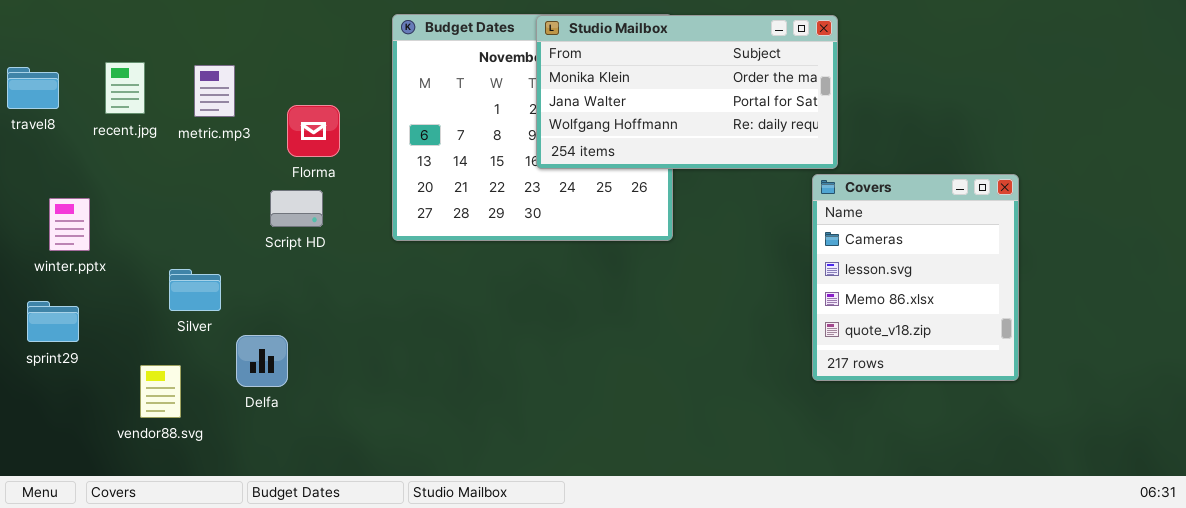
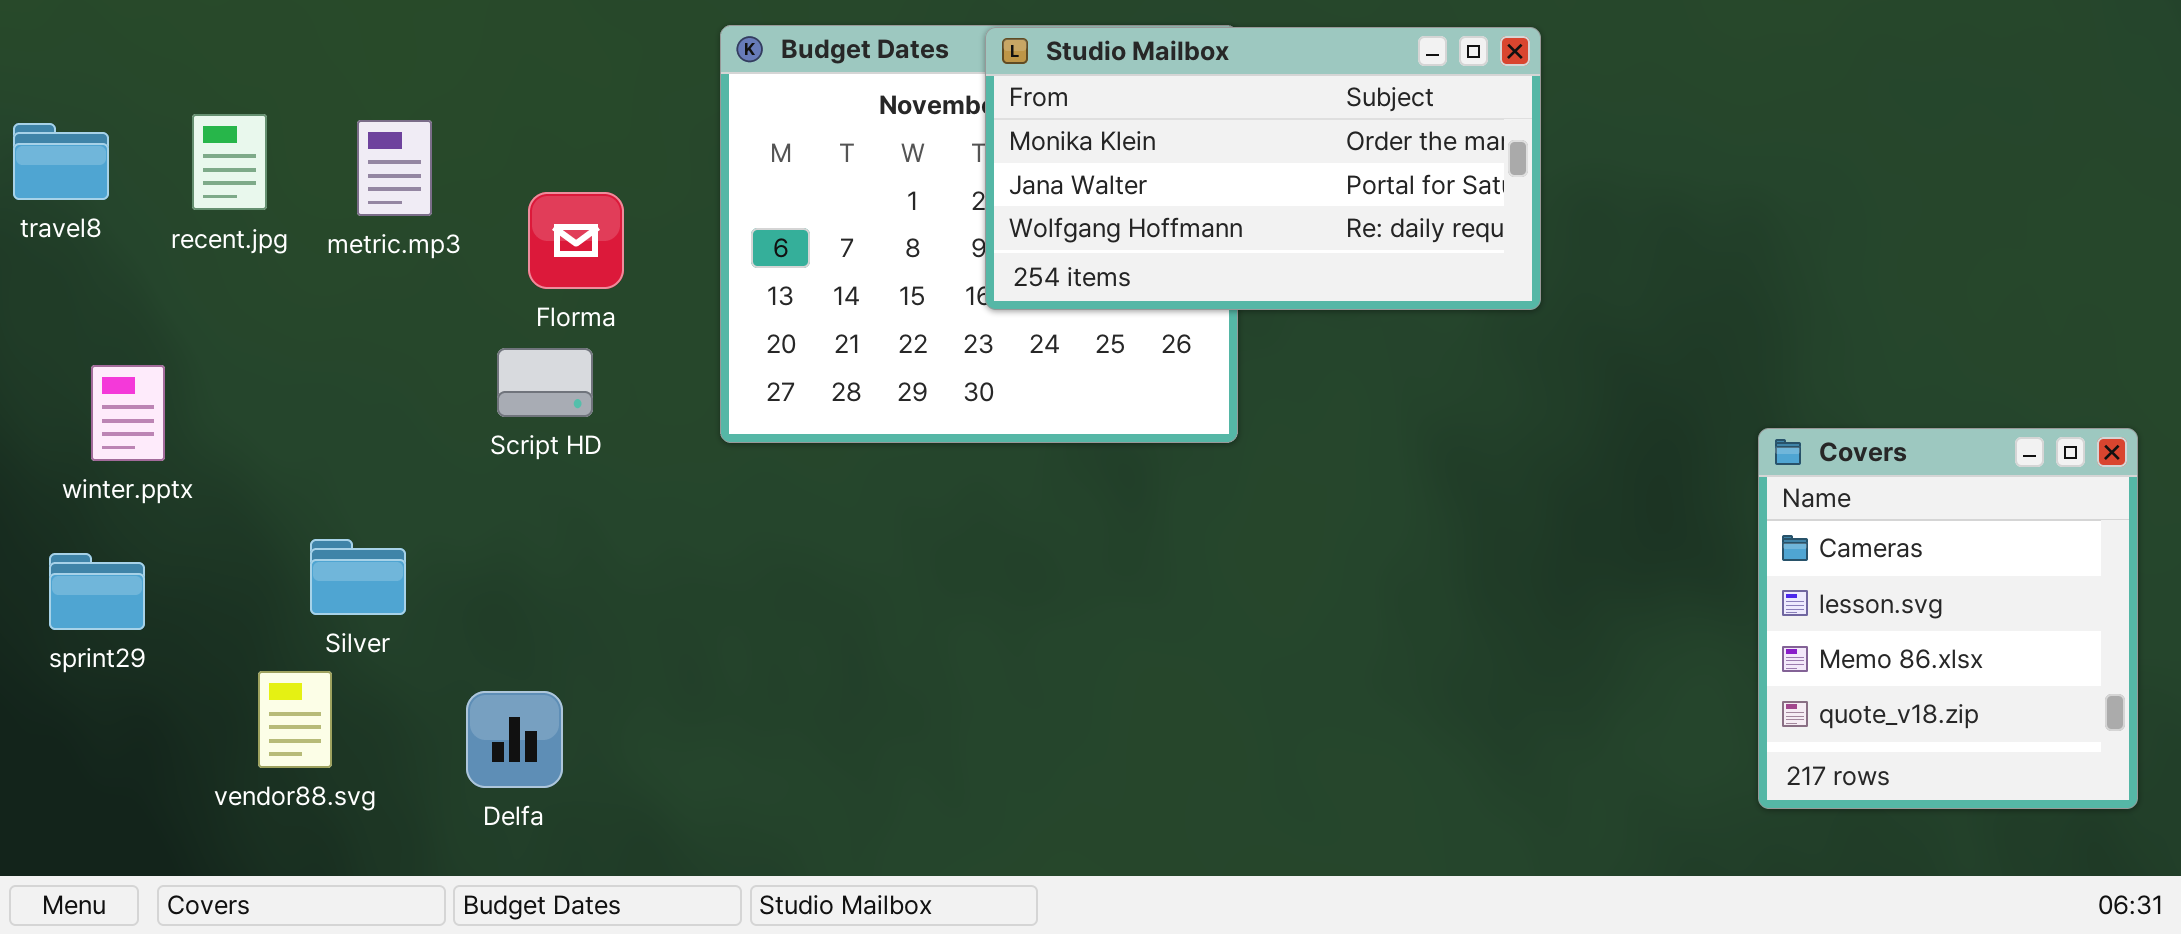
Covers: [812,174,1019,381] -> [1758,428,2138,809], moved
Silver: [169,269,221,311] -> [310,539,406,615], moved
Delfa: [236,335,288,387] -> [466,691,563,788], moved

